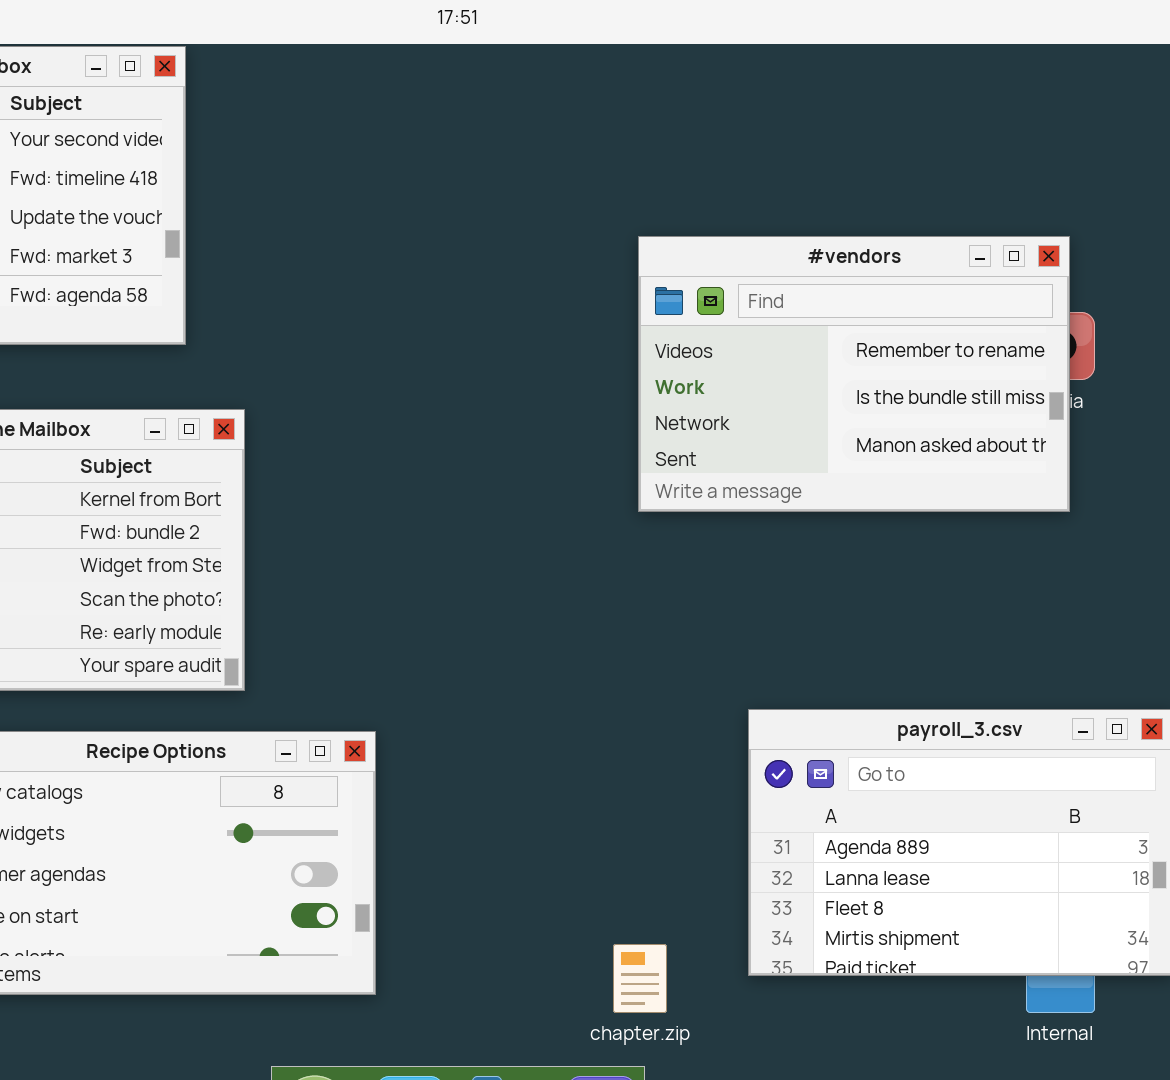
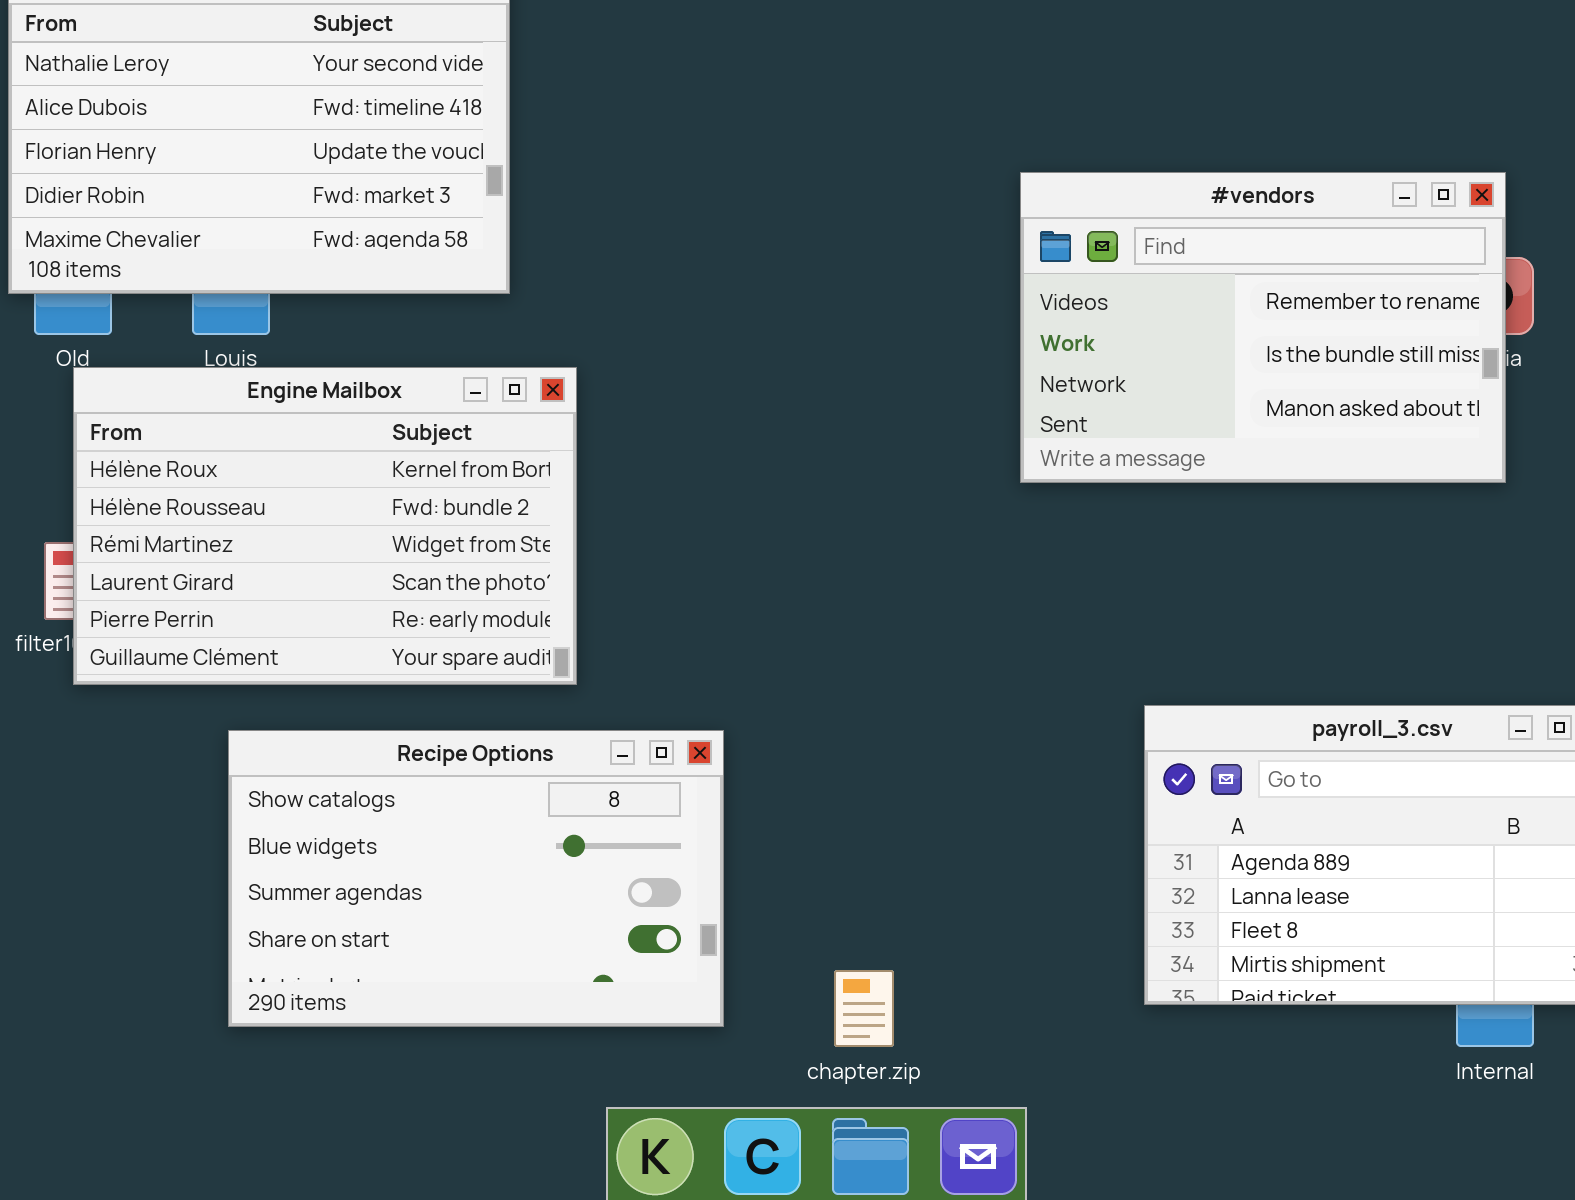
chapter.zip: [613,944,667,1013] -> [834,970,894,1047], moved

